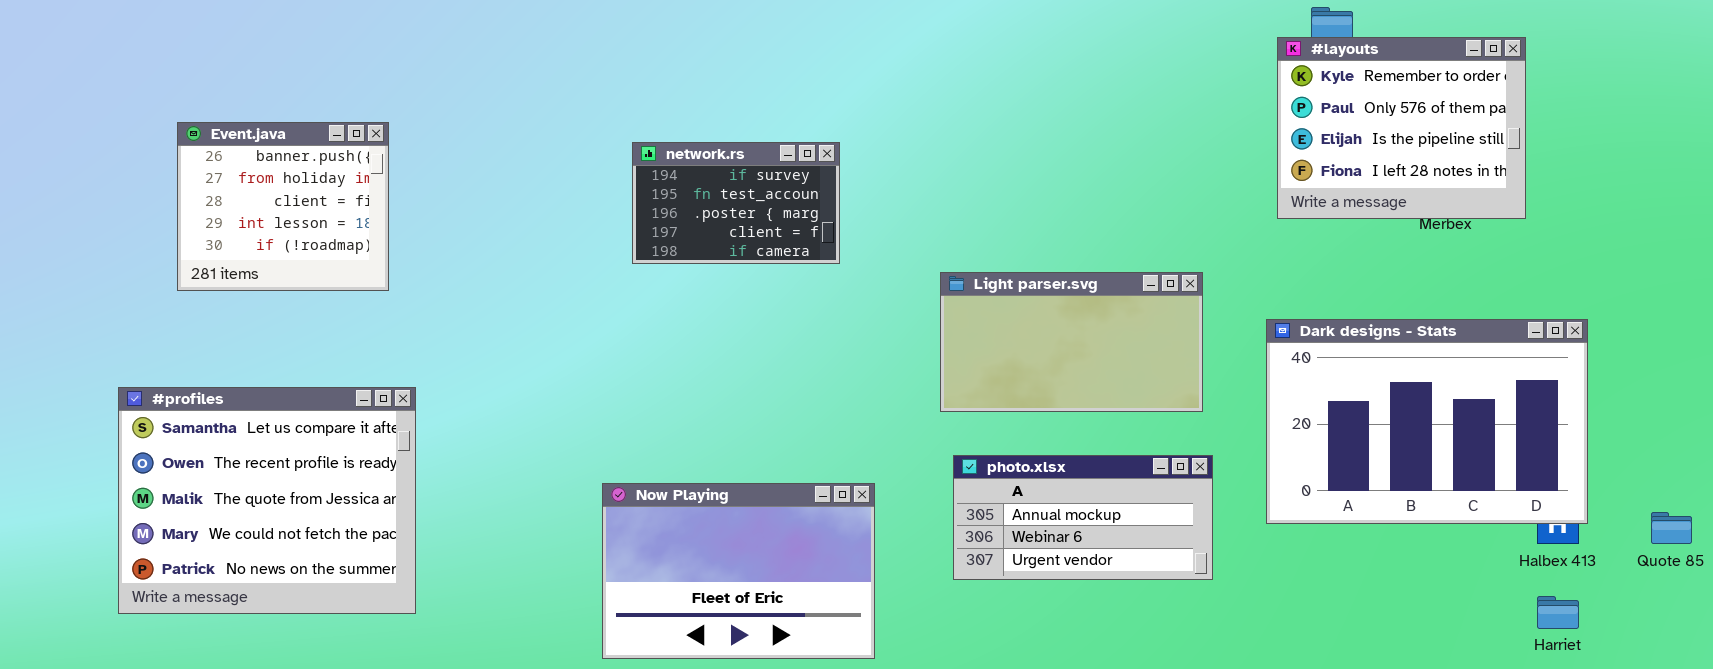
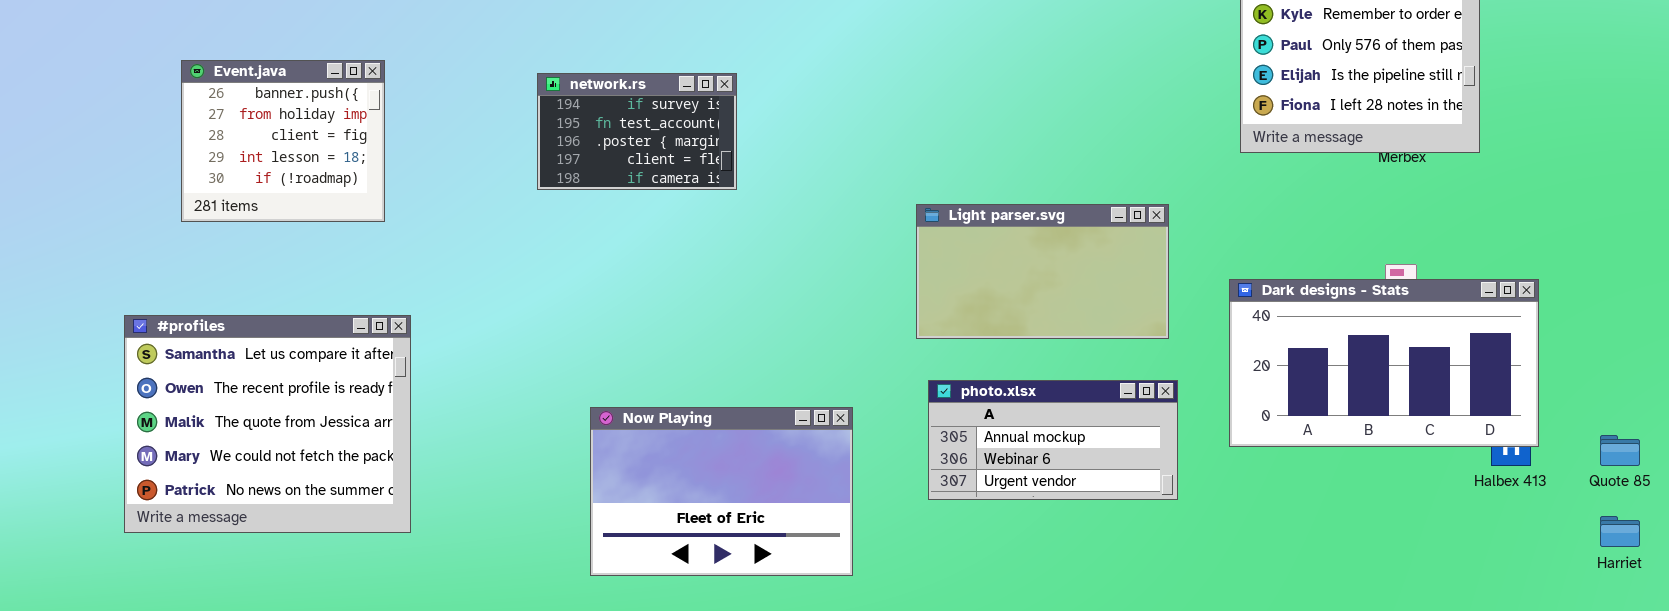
network.rs: [632,142,840,264] -> [537,73,737,190], moved
Dark designs - Stats: [1266,319,1588,524] -> [1229,279,1539,447], resized
Harriet: [1537,596,1579,629] -> [1600,516,1640,547], moved

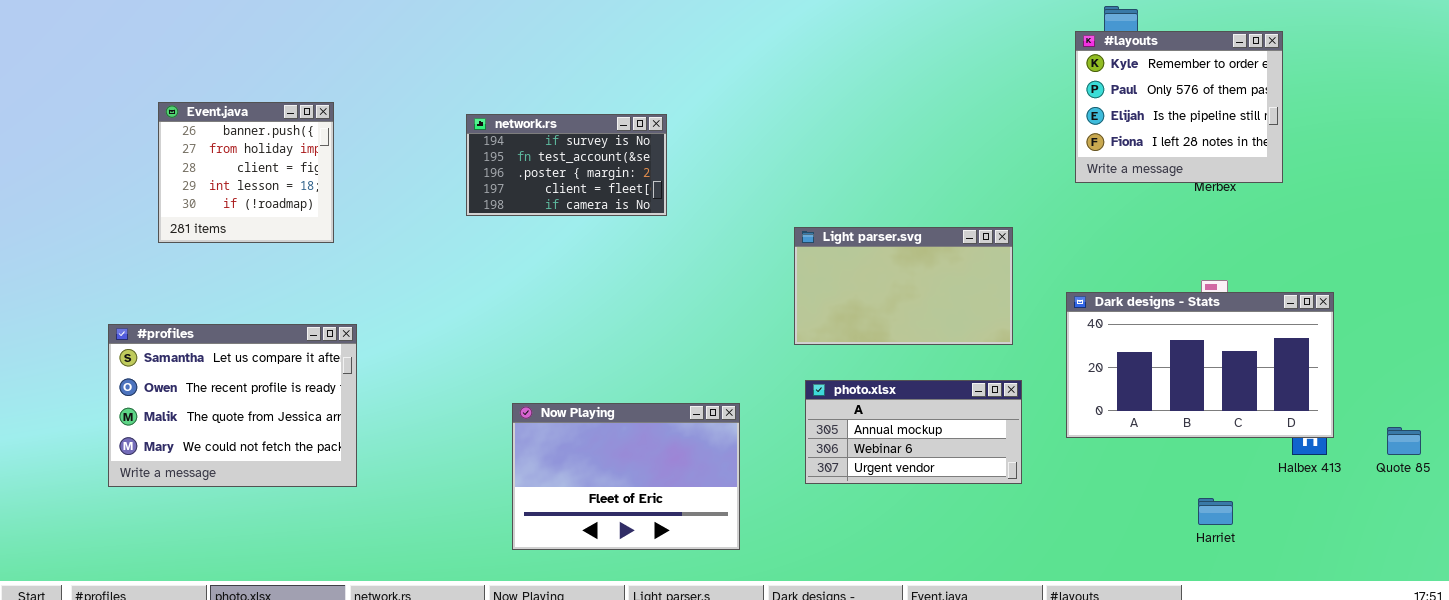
network.rs: [537,73,737,190] -> [466,114,667,216], resized
#profiles: [124,315,411,533] -> [108,324,357,487], resized
Harriet: [1600,516,1640,547] -> [1198,498,1233,525], moved

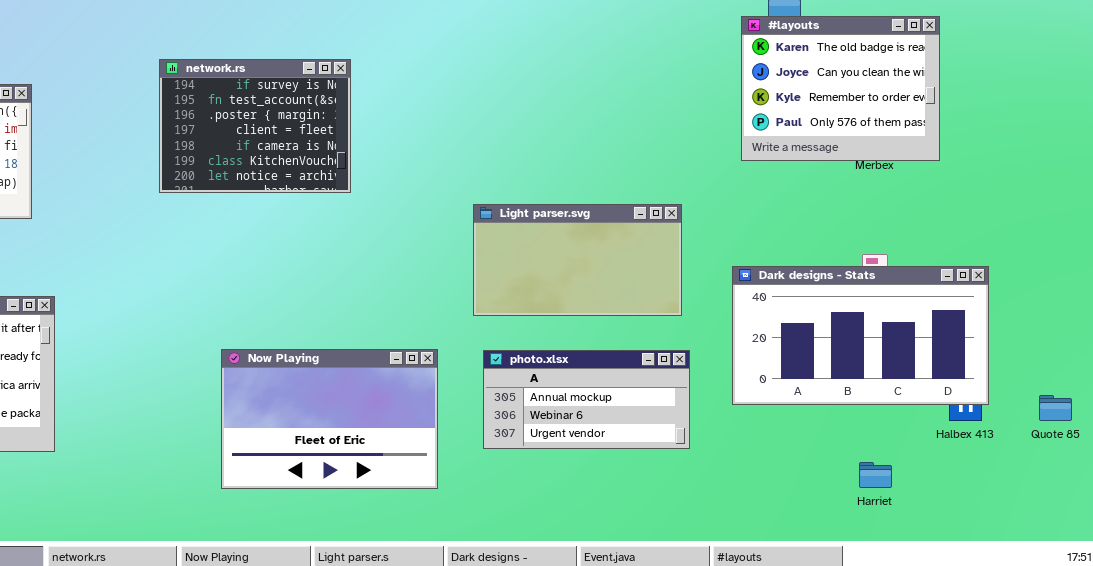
#layouts: [1075,31,1283,183] -> [741,16,940,161], scrolled up 2 rows
network.rs: [466,114,667,216] -> [159,59,351,193], resized
Now Playing: [512,403,740,550] -> [221,349,438,489], moved

